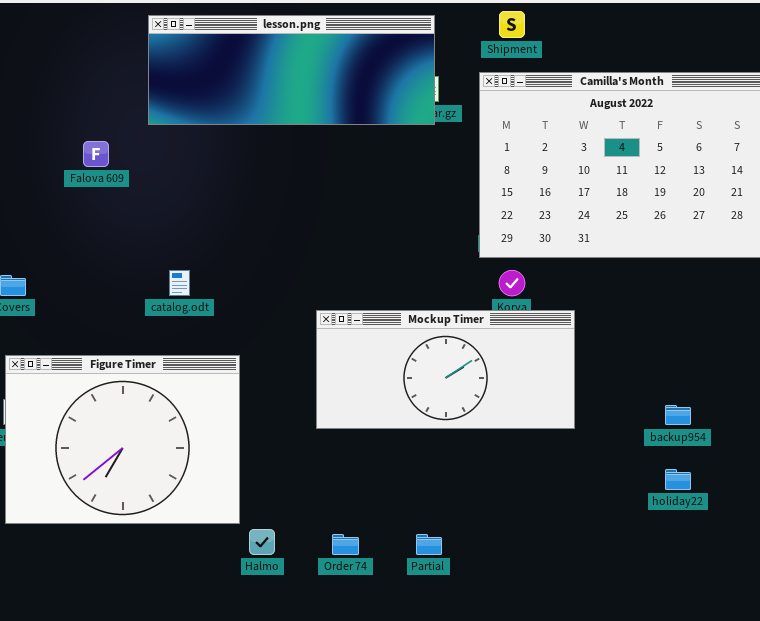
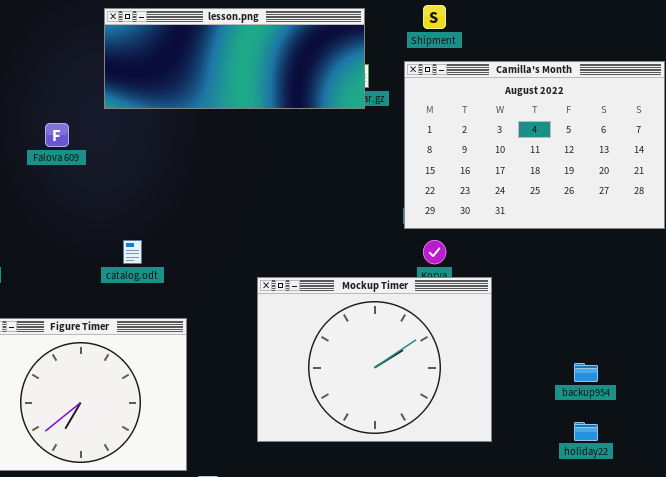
Mockup Timer: [316,310,575,429] -> [257,277,492,442], resized

